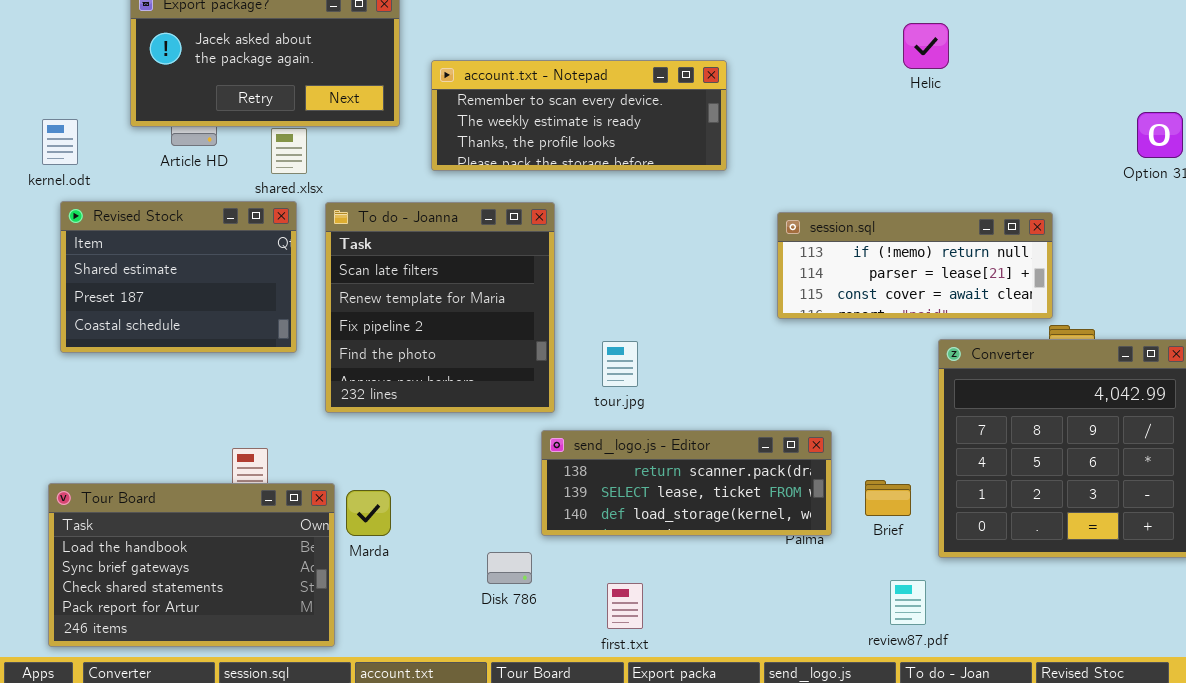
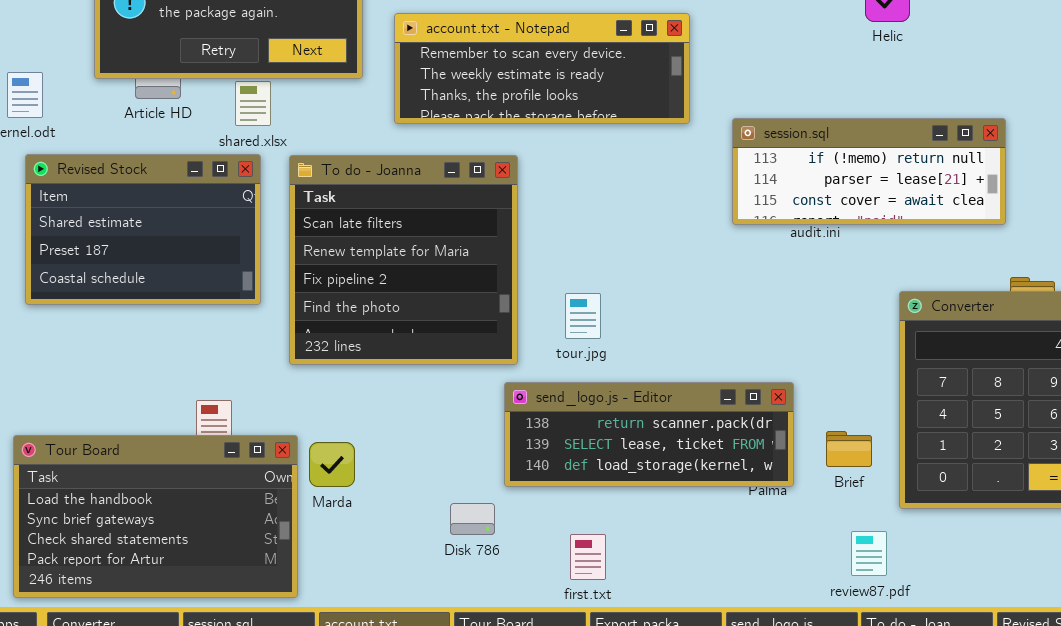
session.sql: [777,212,1053,319] -> [732,118,1006,225], moved

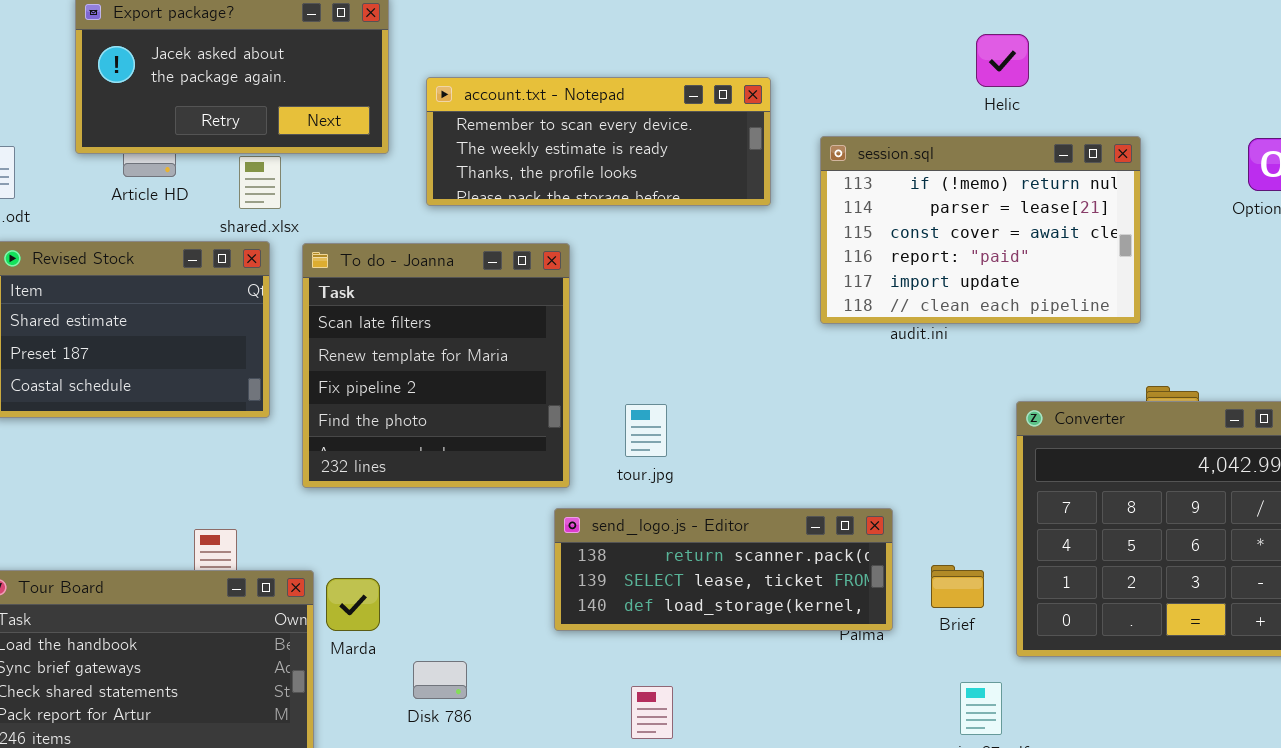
session.sql: [732,118,1006,225] -> [820,136,1141,324], resized
Disk 786: [450,503,495,535] -> [413,661,467,699], moved

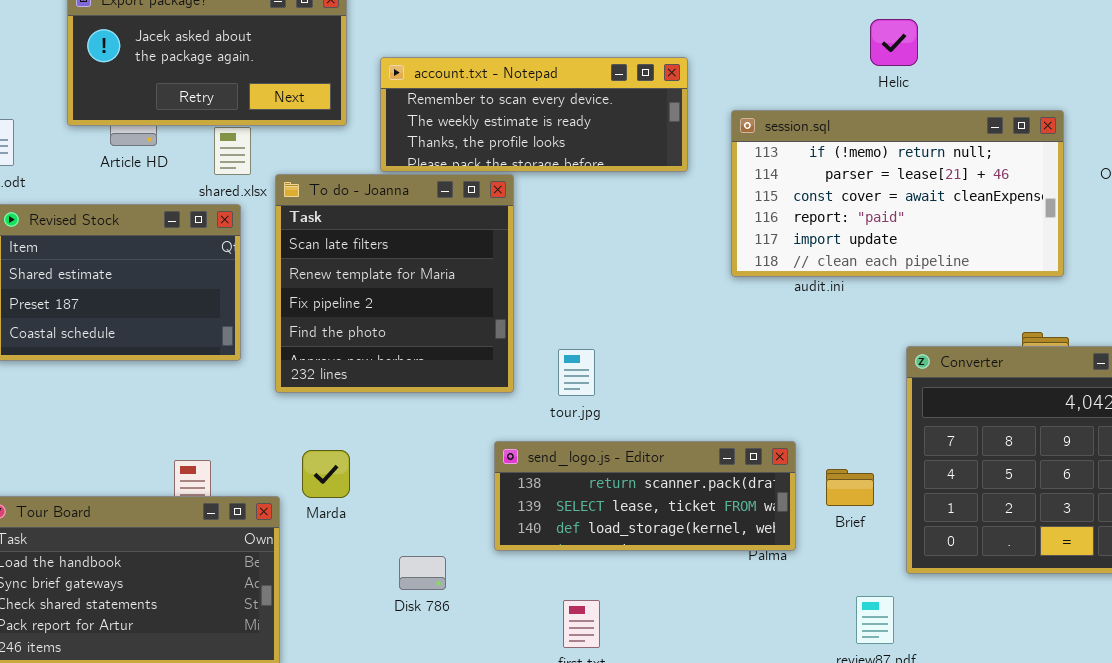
session.sql: [820,136,1141,324] -> [731,110,1064,277], resized
To do - Joanna: [302,243,570,488] -> [275,174,514,393], moved
Brief: [931,565,984,608] -> [826,469,874,506], moved
Marda: [326,578,380,631] -> [302,450,350,498], moved
Disk 786: [413,661,467,699] -> [399,556,446,590], moved

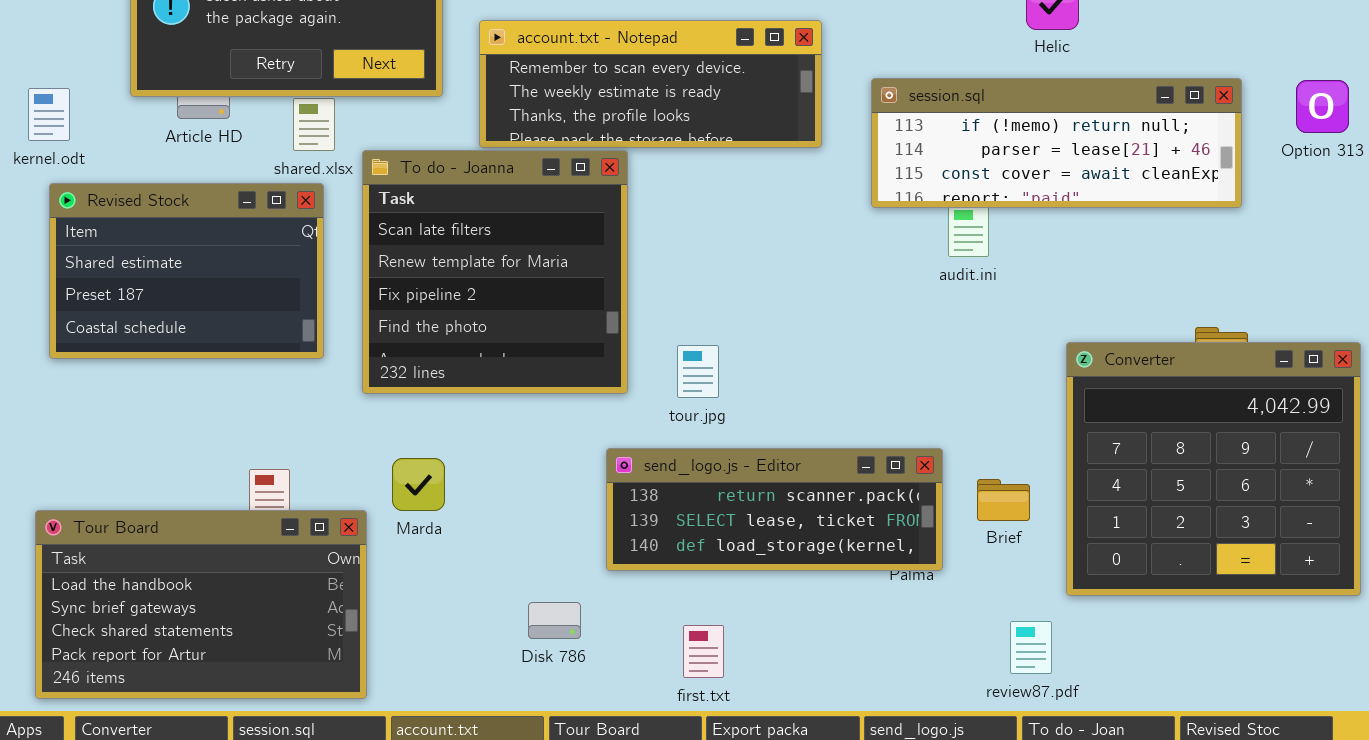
session.sql: [731,110,1064,277] -> [871,78,1242,208], resized
Disk 786: [399,556,446,590] -> [528,602,581,639], moved

